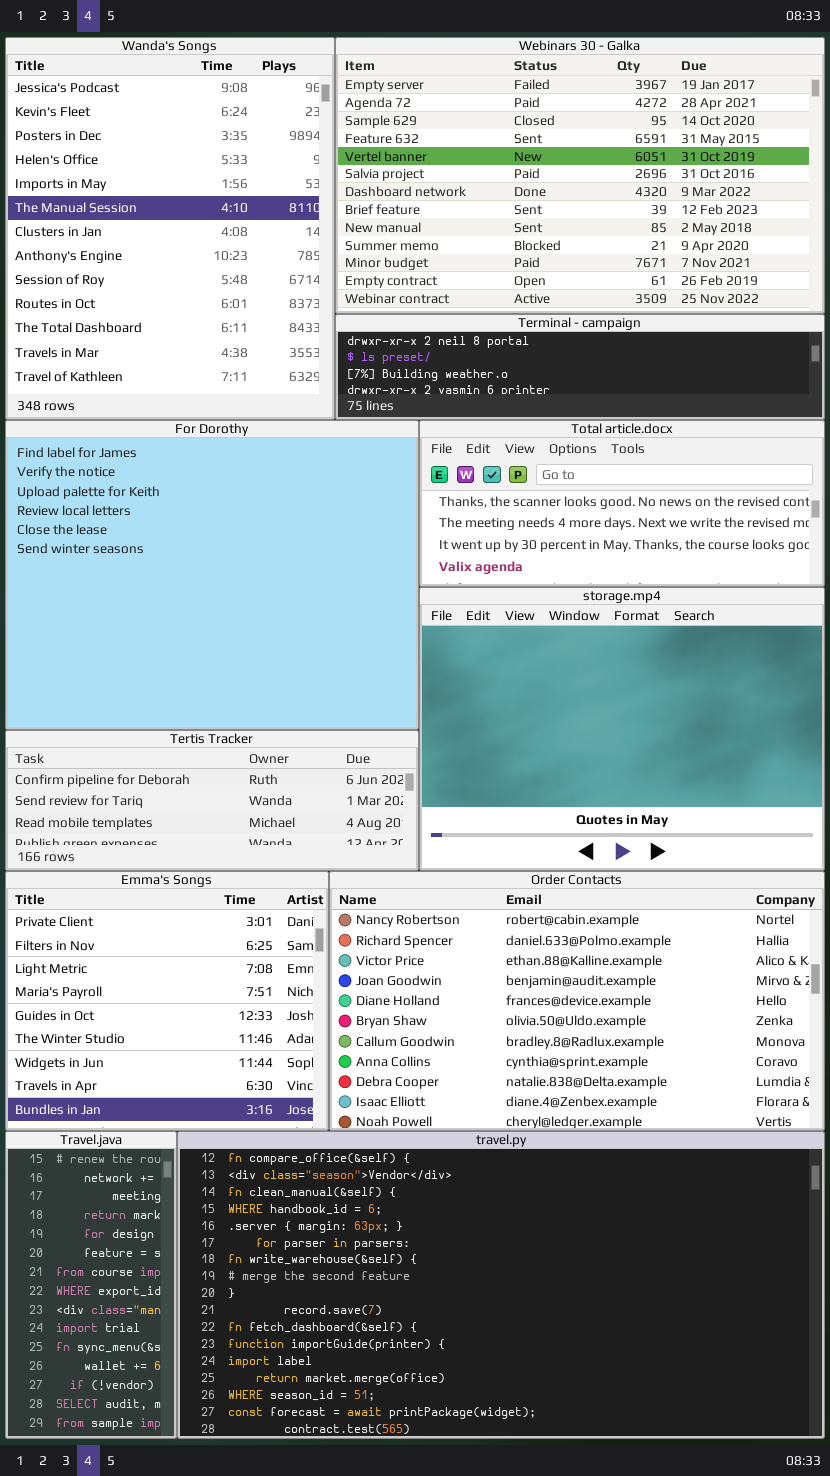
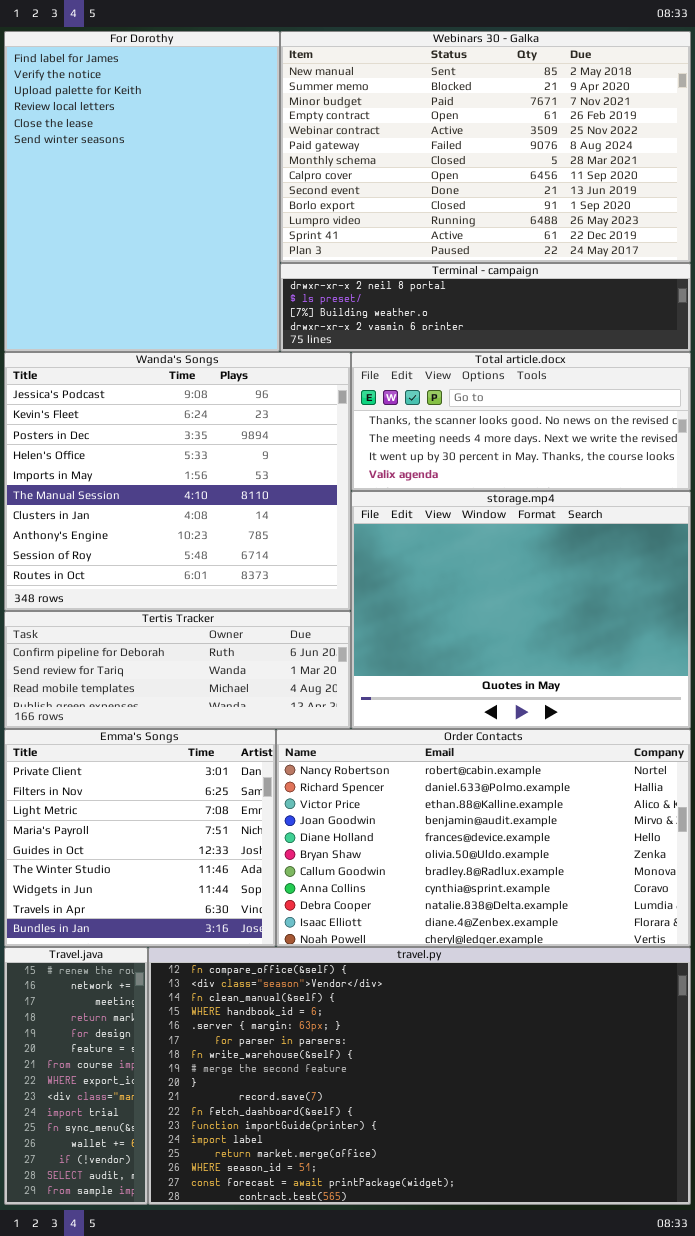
Wanda's Songs: [5,37,335,420] -> [4,352,351,611], moved, resized
Webinars 30 - Galka: [335,37,825,314] -> [280,31,691,263], scrolled down 8 rows
For Dorothy: [5,420,419,730] -> [4,31,280,352], moved, resized

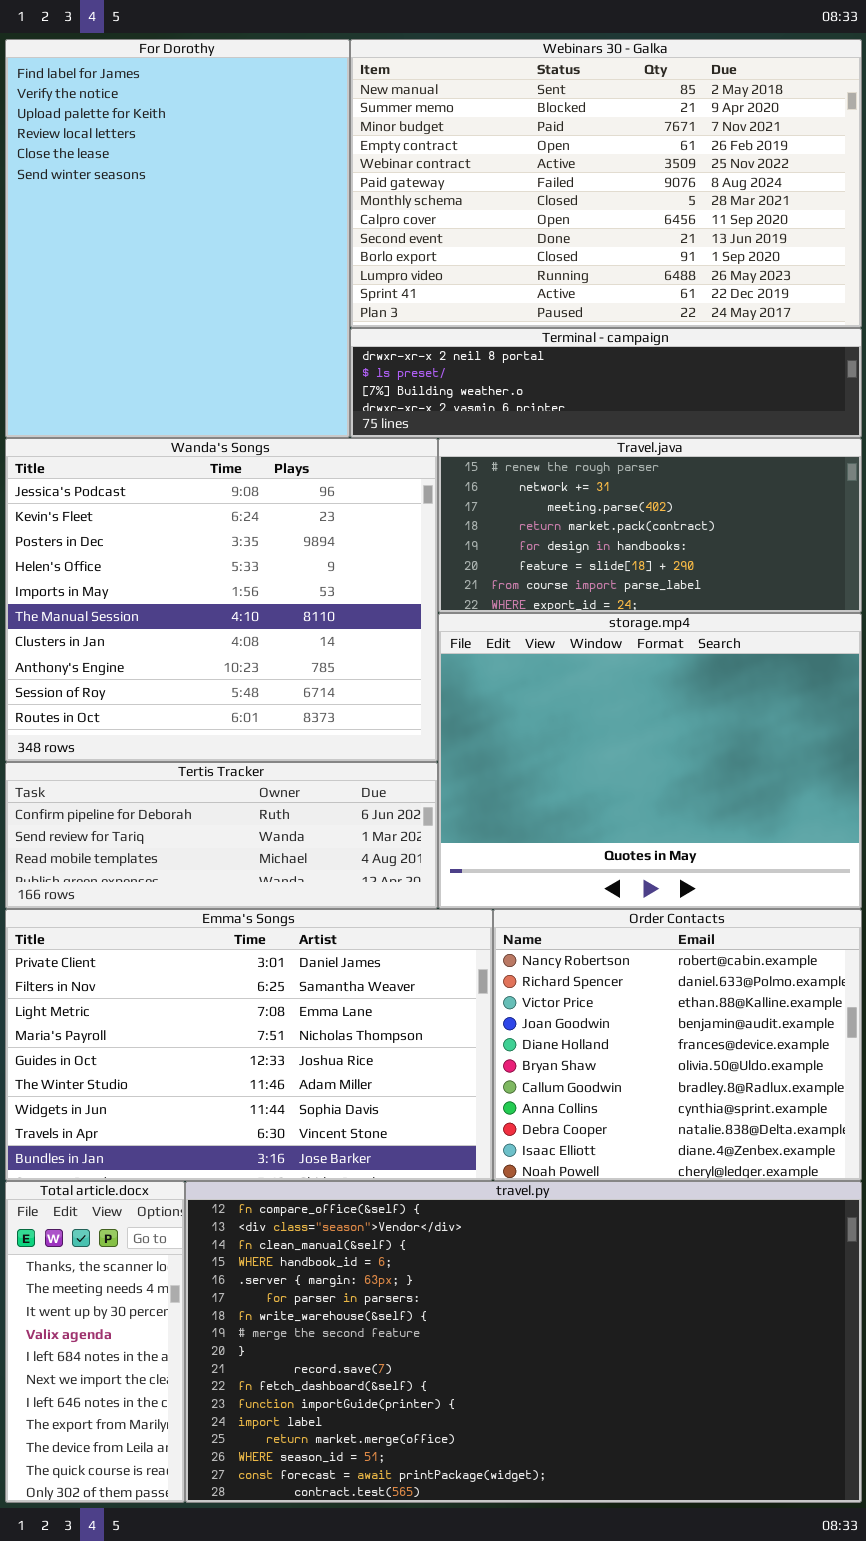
Total article.docx: [351,352,691,491] -> [5,1181,185,1503], moved, resized
Emma's Songs: [4,729,276,947] -> [5,909,493,1181], resized
Order Contacts: [276,729,691,947] -> [493,909,862,1181], resized
Travel.java: [4,947,148,1205] -> [438,438,862,613], moved, resized

